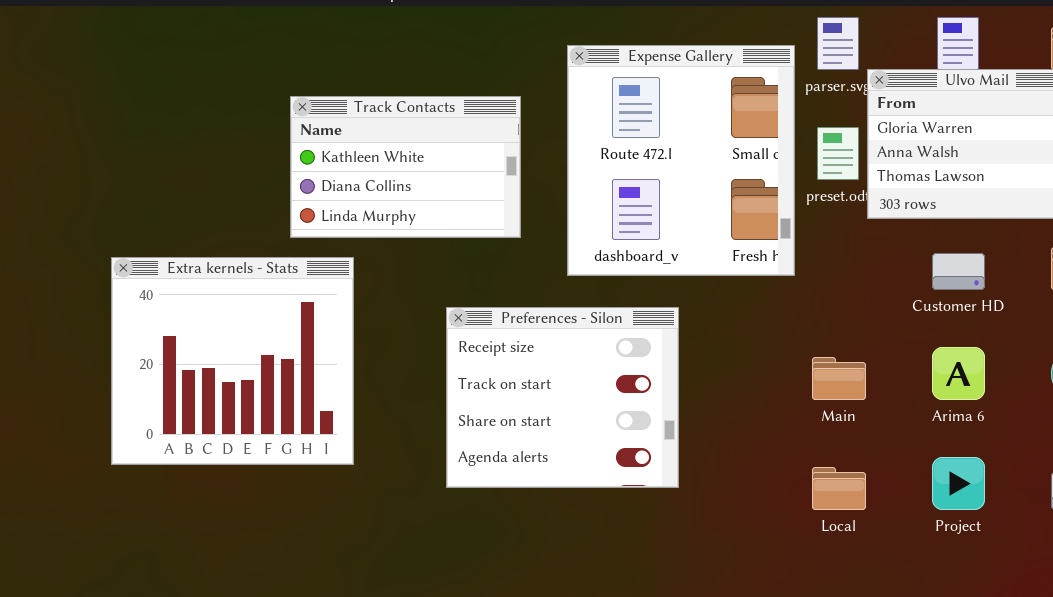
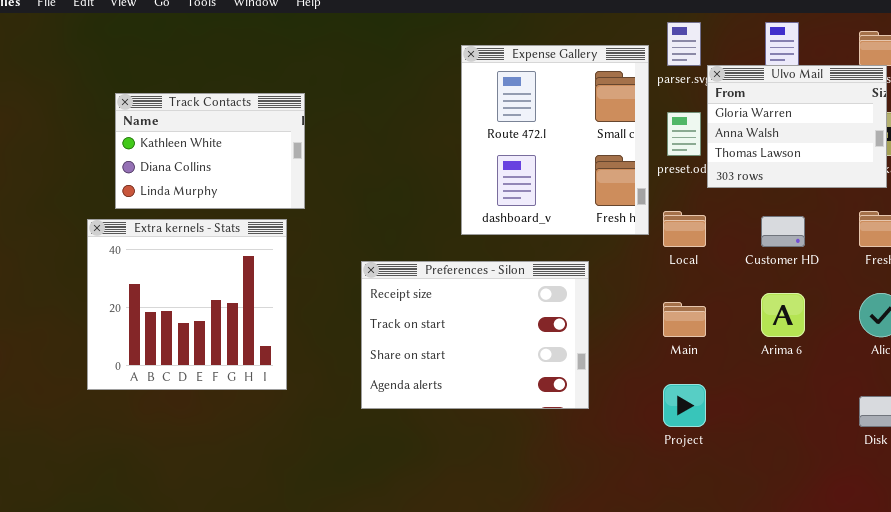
Track Contacts: [290,96,521,238] -> [115,93,305,209], moved
Preferences - Silon: [446,307,679,488] -> [361,261,589,409], resized
Project: [932,457,985,510] -> [663,384,706,427], moved
Local: [812,467,866,510] -> [663,211,706,247], moved

